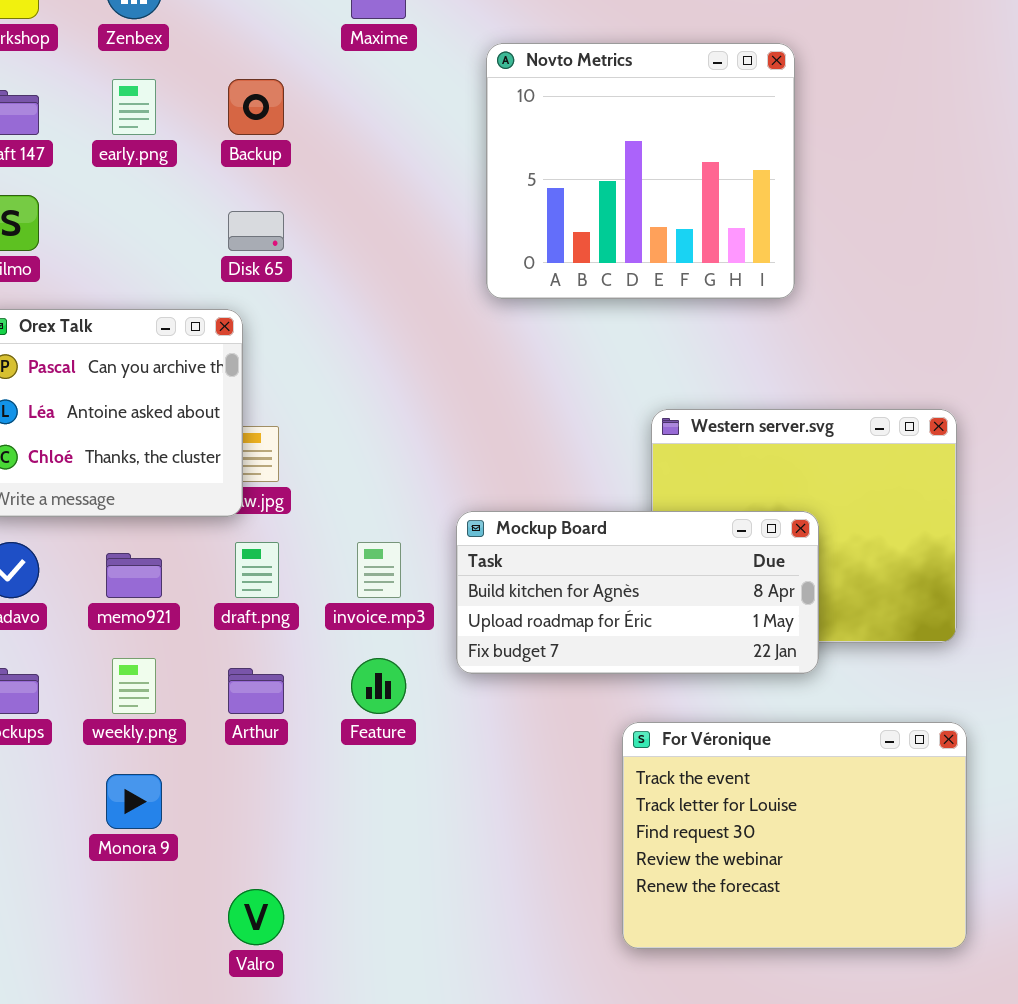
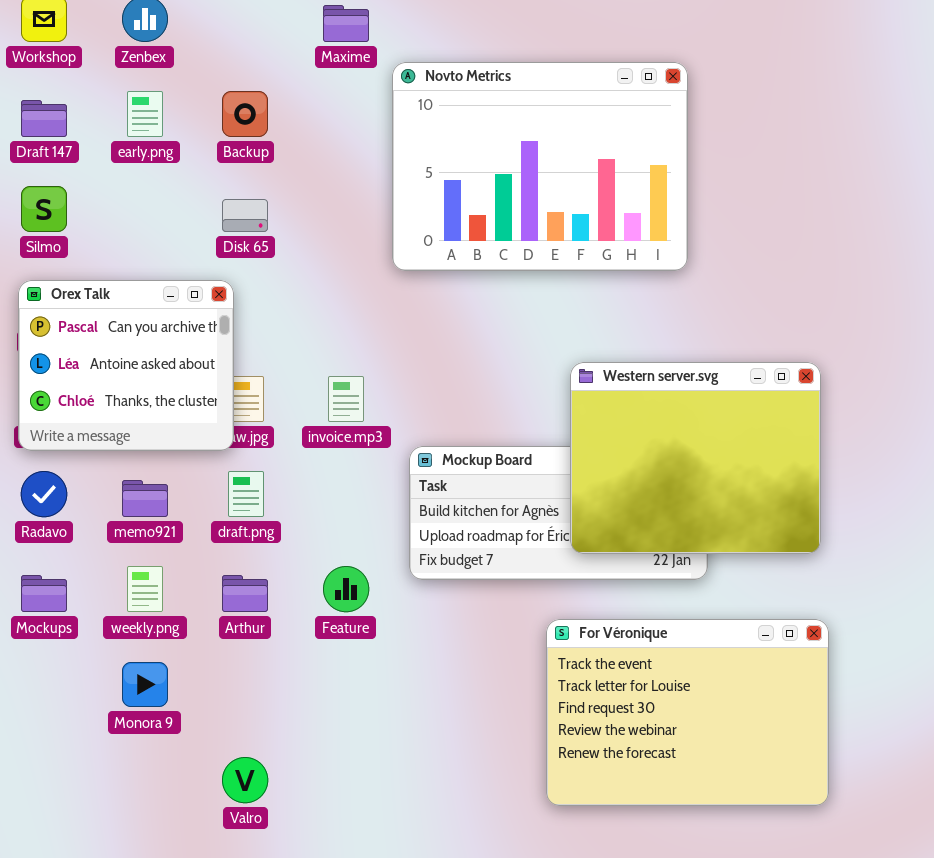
Novto Metrics: [486,43,795,299] -> [392,62,688,271], resized
Western server.svg: [651,409,957,643] -> [570,362,821,554], raised
invoice.mp3: [357,542,401,598] -> [328,376,364,422], moved

